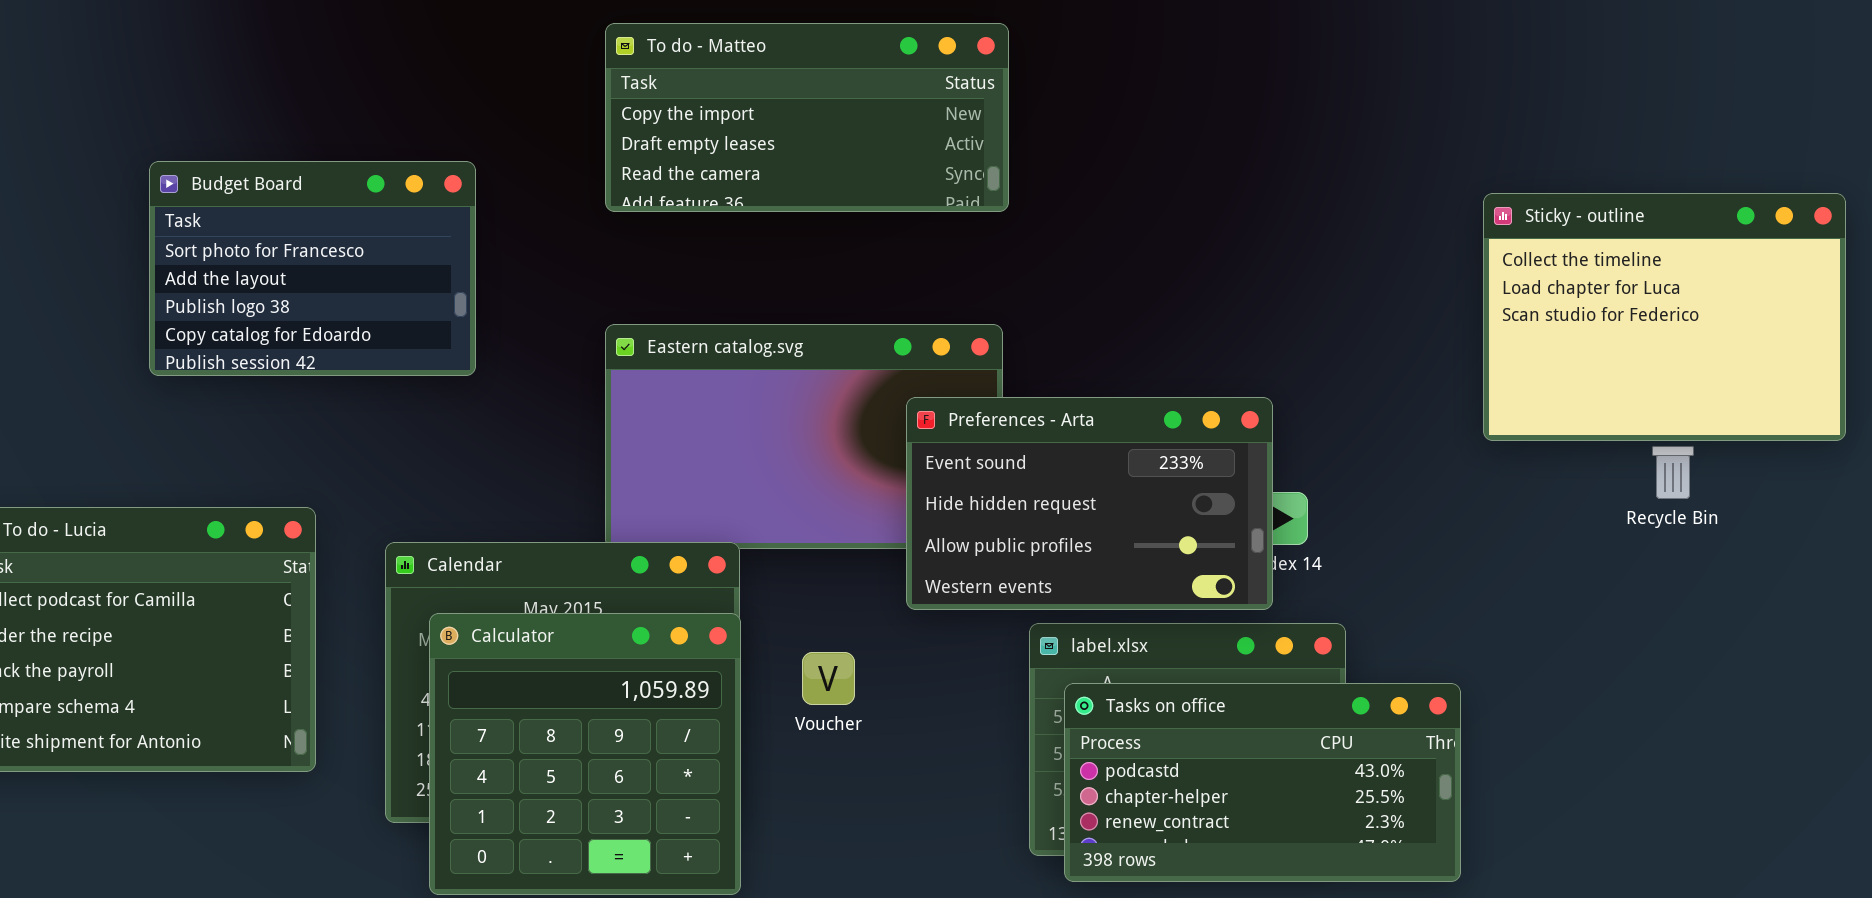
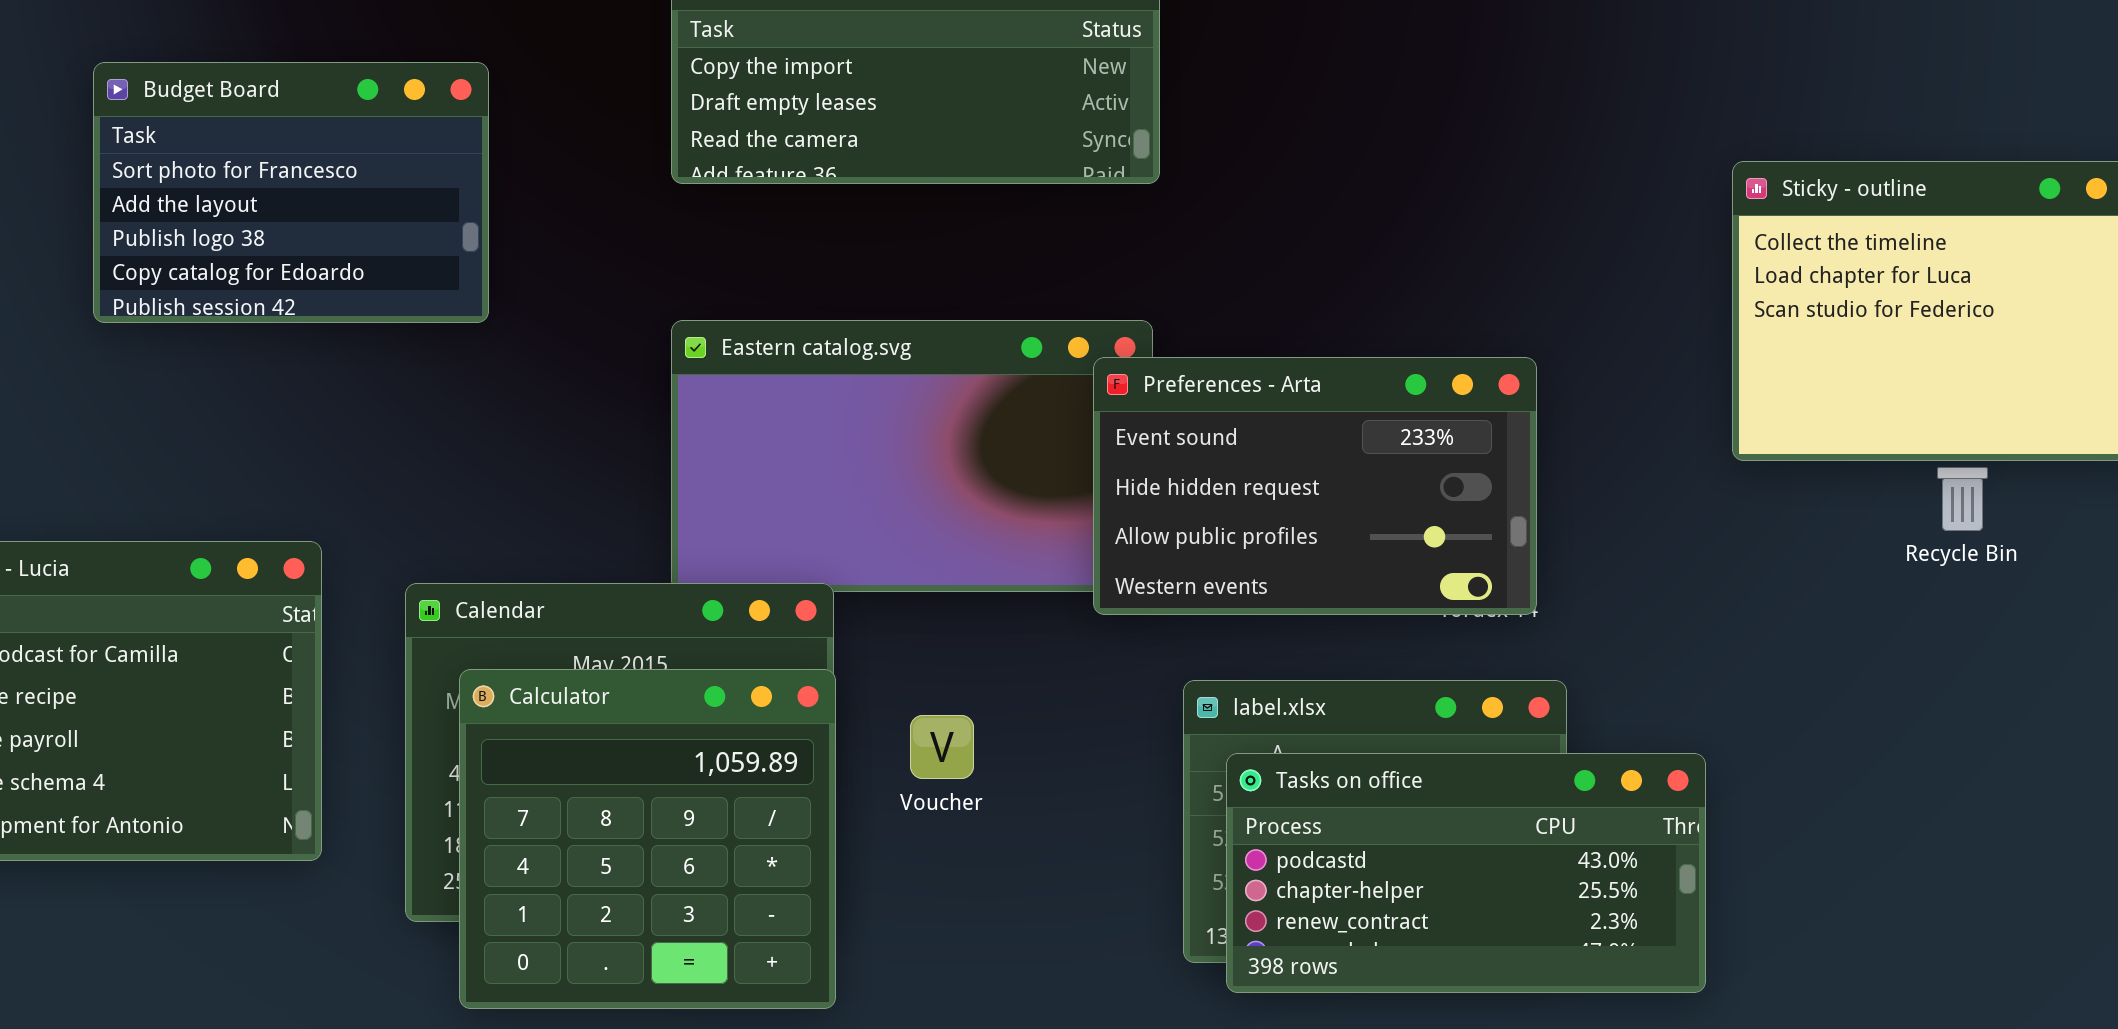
Budget Board: [149,161,476,376] -> [93,62,489,323], moved
Preferences - Arta: [906,397,1273,610] -> [1093,357,1537,615], moved

